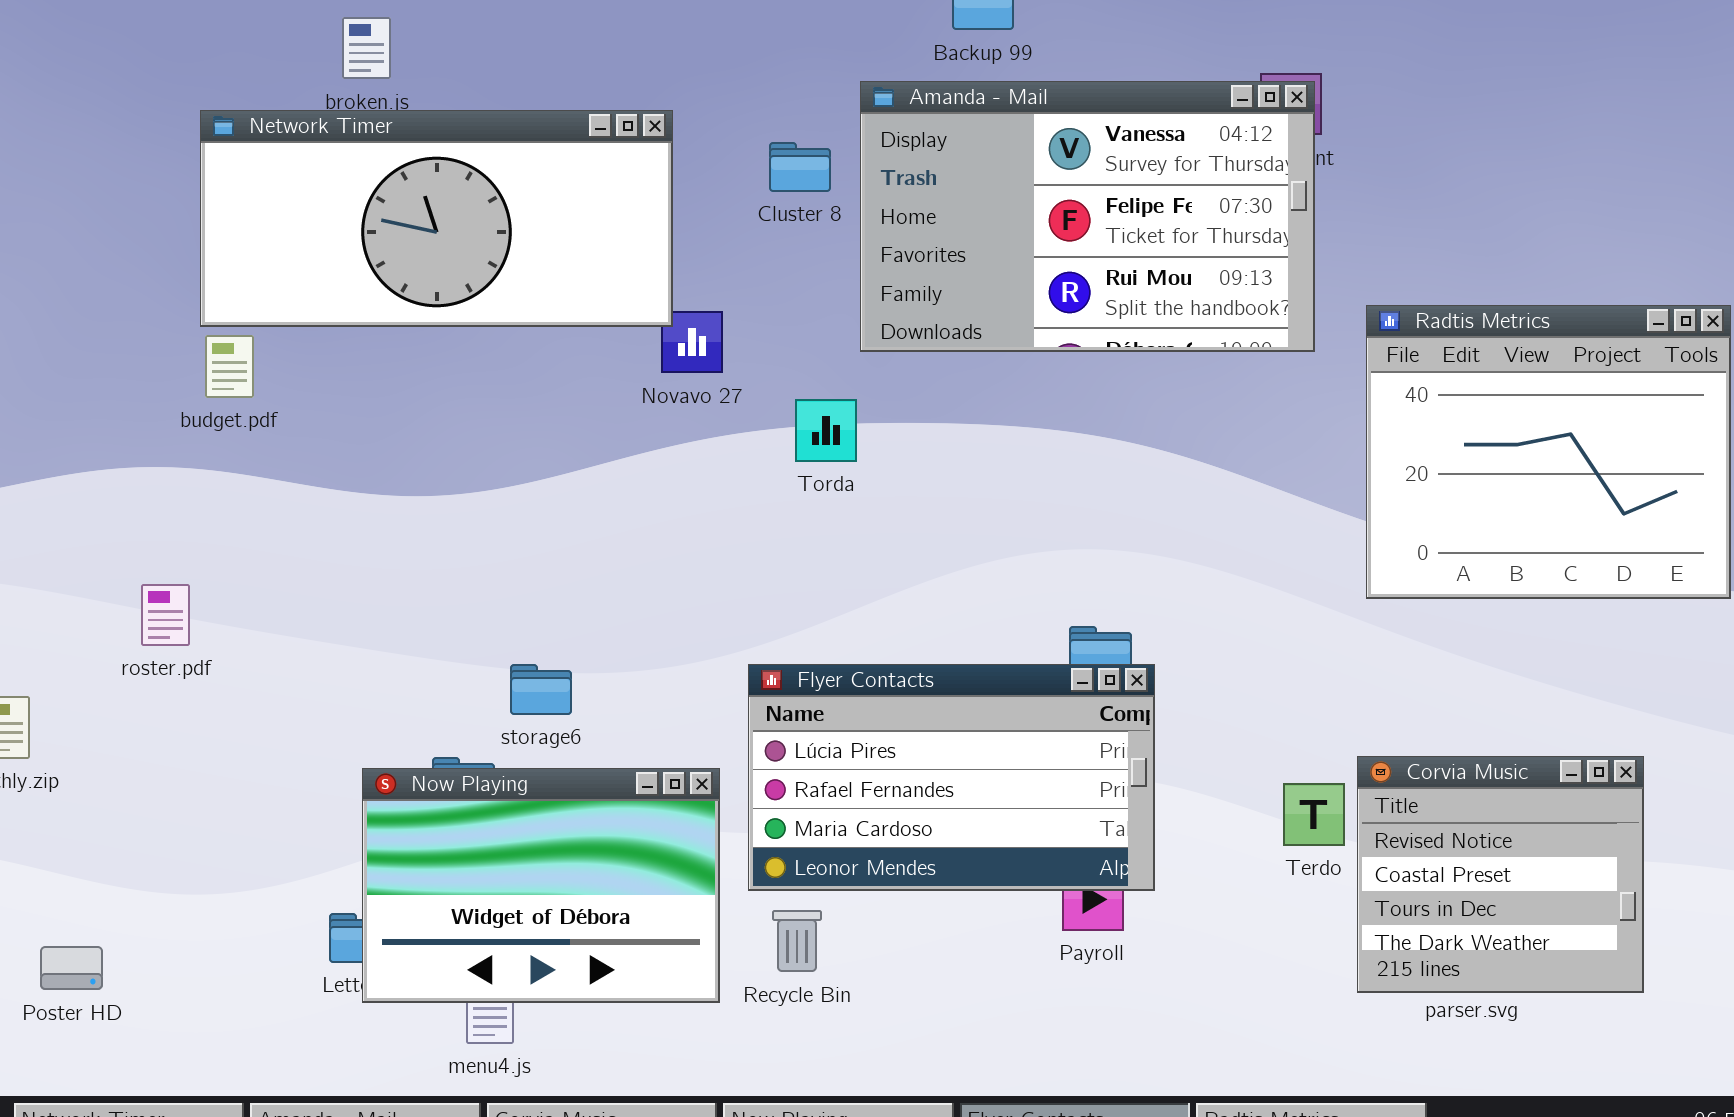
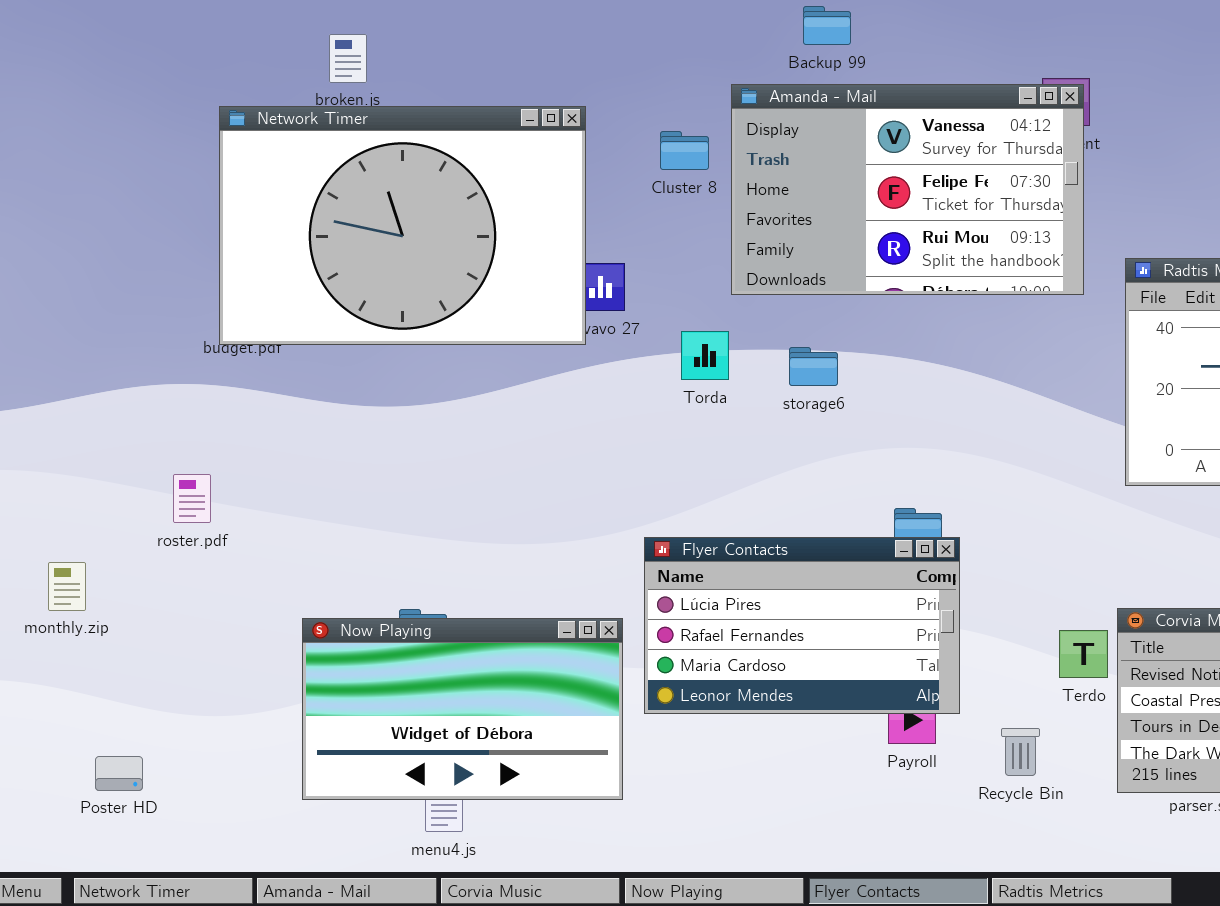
Network Timer: [200,110,673,327] -> [219,106,586,345], resized
storage6: [510,664,572,715] -> [789,347,838,386], moved
Now Playing: [362,768,720,1003] -> [302,618,623,800], resized
Recycle Bin: [772,910,822,972] -> [1001,728,1040,776], moved

